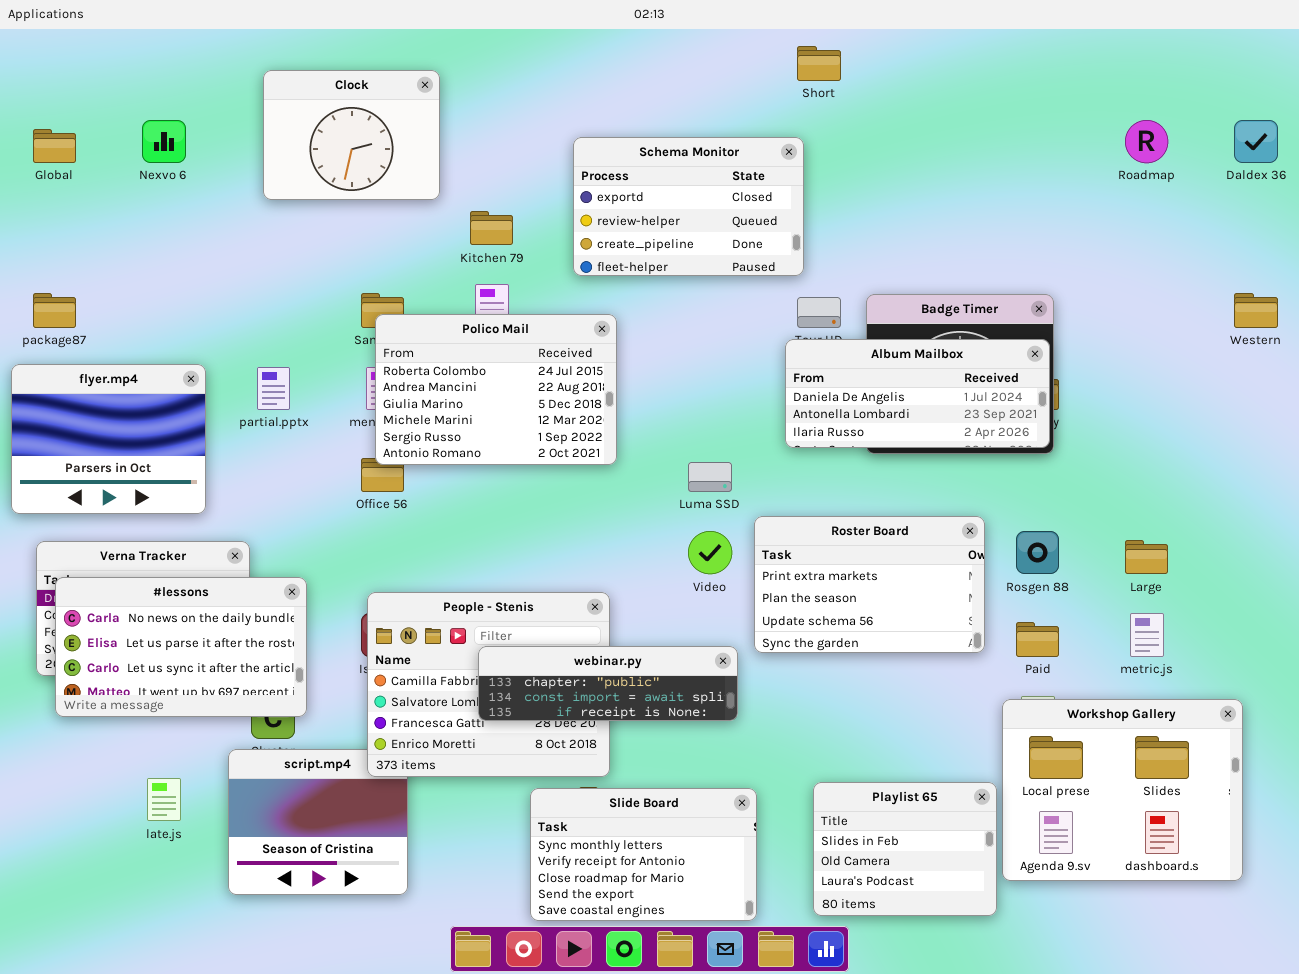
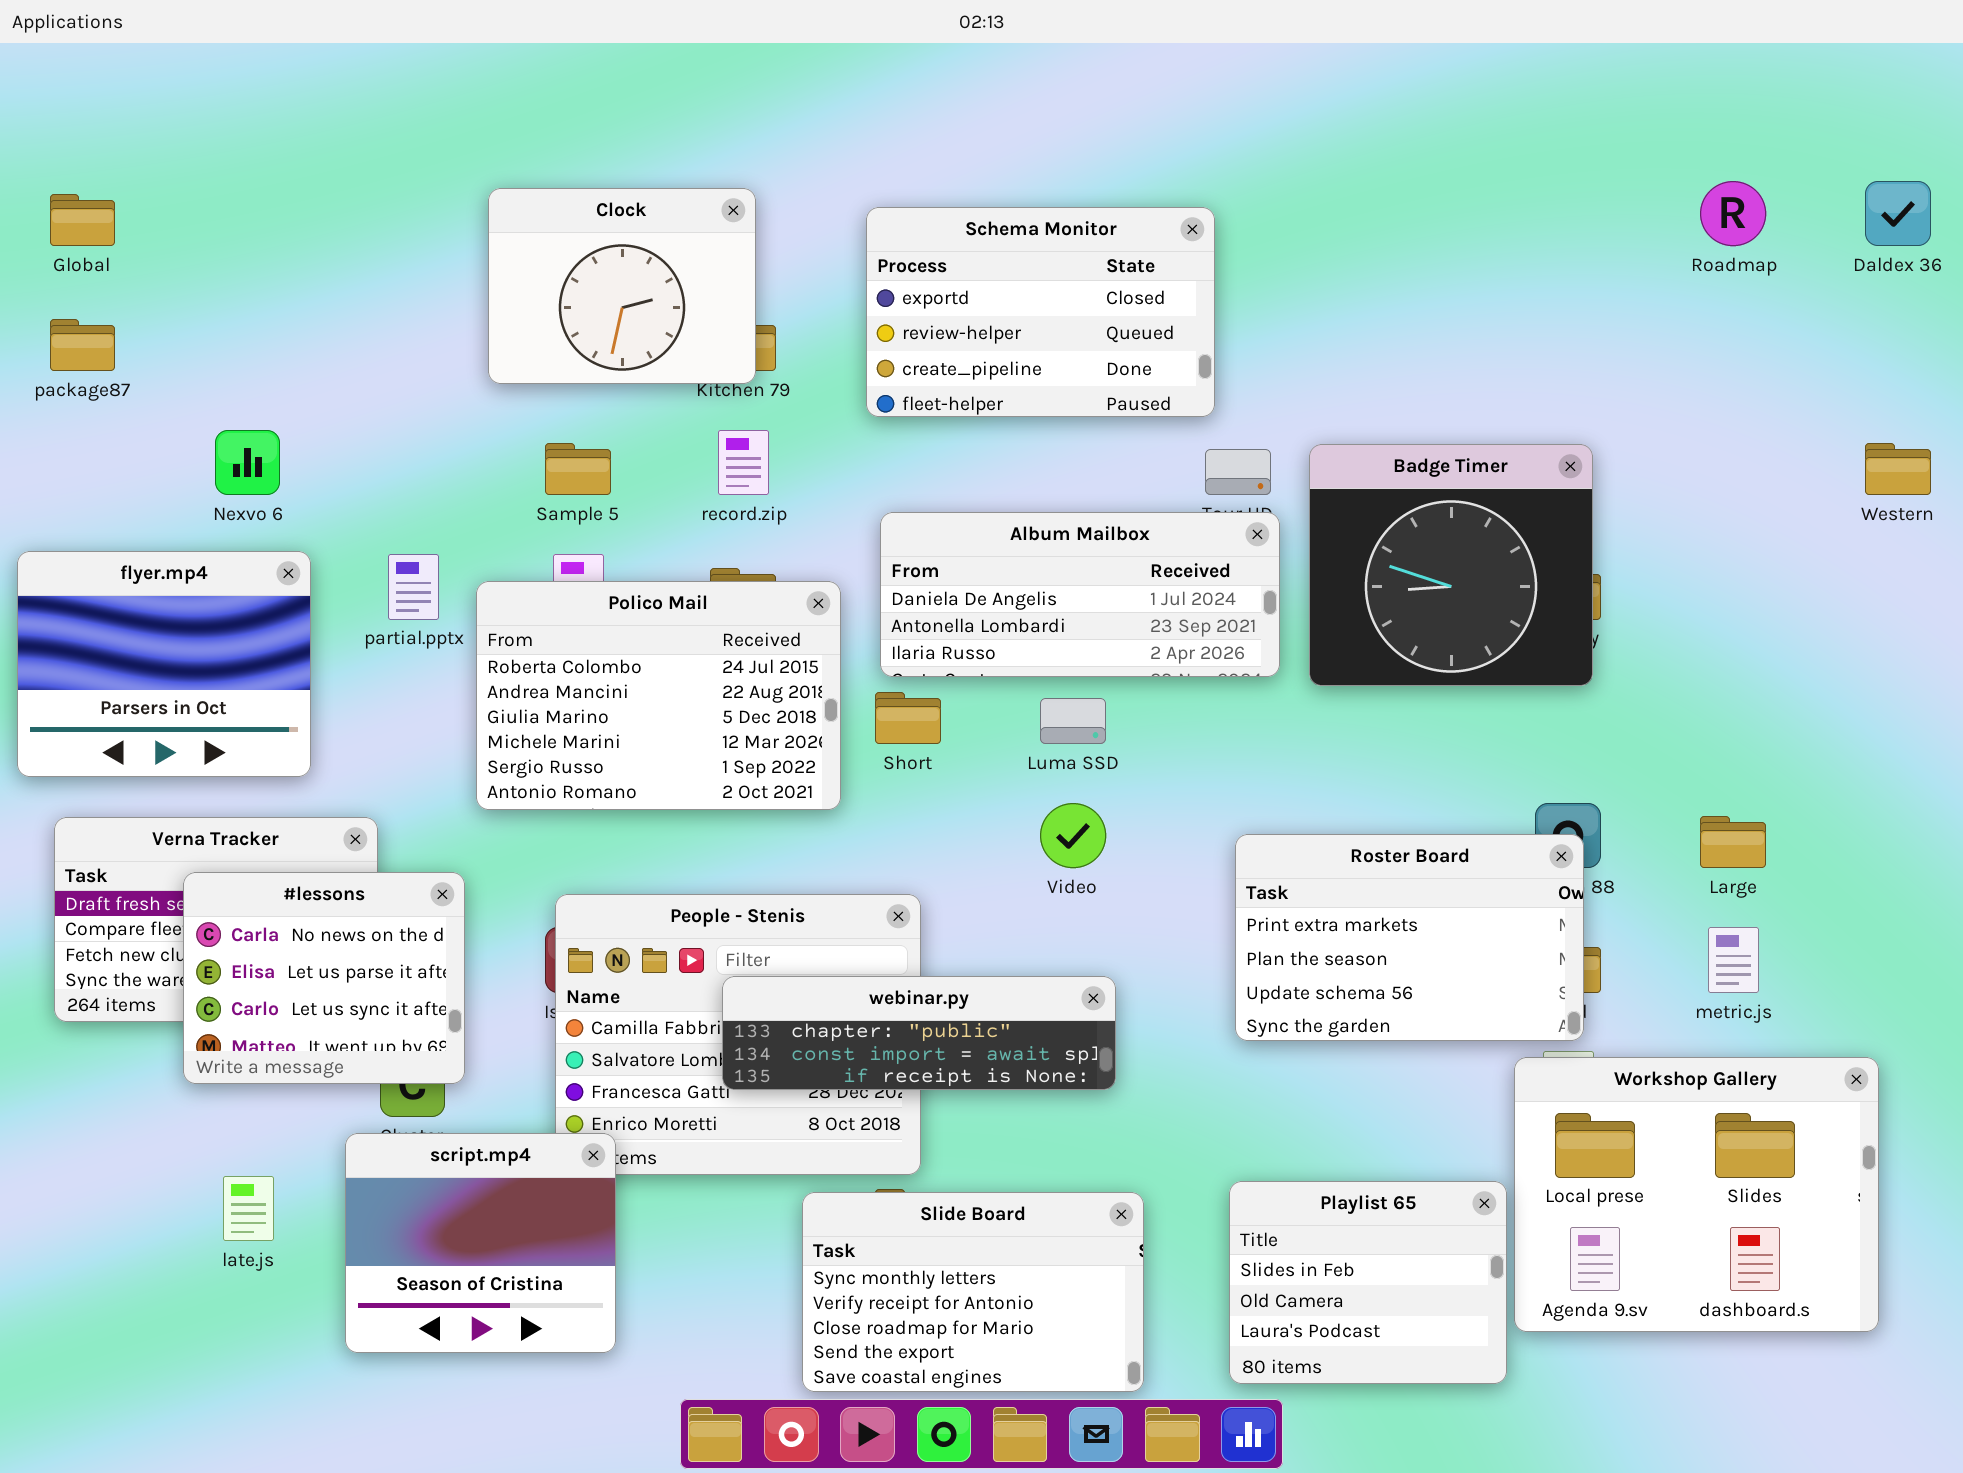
Short: [797,46,841,81] -> [875,692,941,744], moved
Clock: [263,70,440,200] -> [488,188,756,384], moved
Nexvo 6: [142,120,186,163] -> [215,430,280,495], moved
package87: [33,293,76,328] -> [50,319,115,371], moved
Polico Mail: [375,314,617,465] -> [476,581,841,810], moved
Album Mailbox: [785,339,1050,448] -> [880,512,1280,677], moved
Roster Board: [754,516,985,653] -> [1235,834,1584,1041], moved
#lessons: [55,577,307,717] -> [183,872,465,1084], resized
script.mp4: [228,749,408,895] -> [345,1133,616,1353], raised

